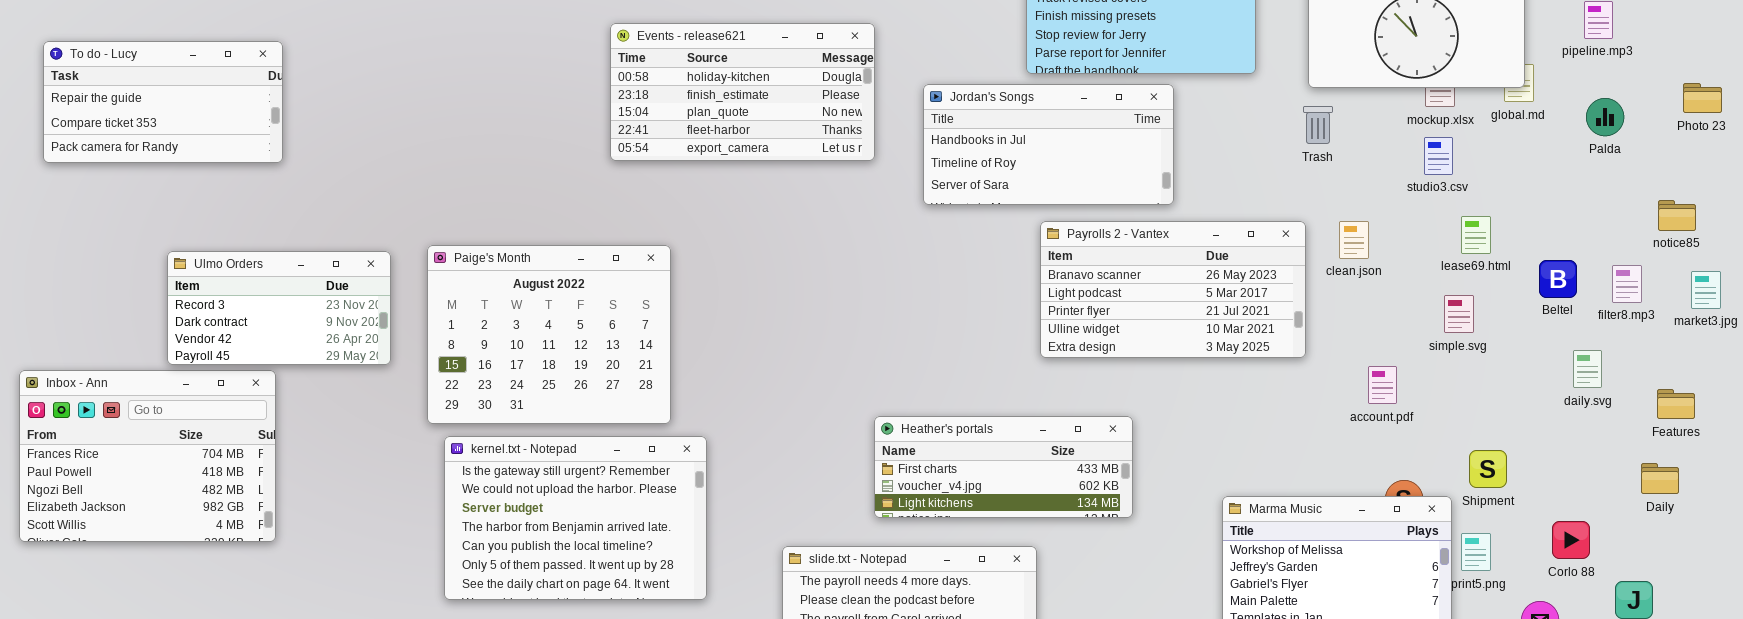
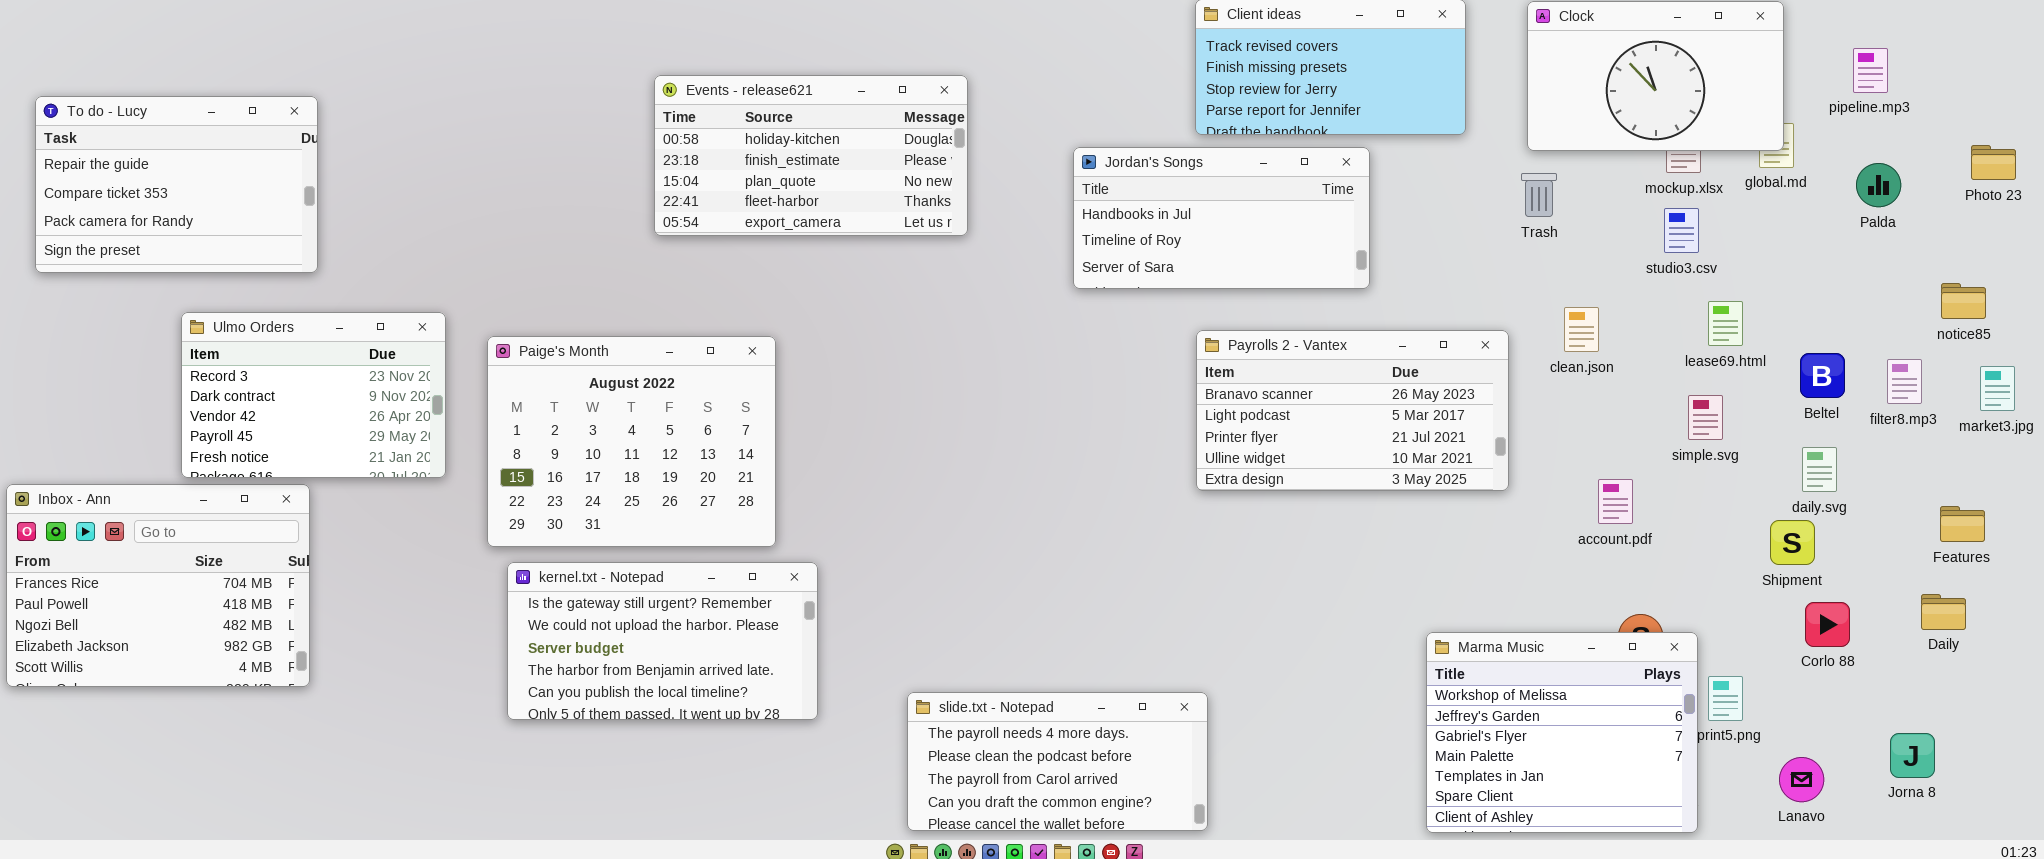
Events - release621: [610,23,875,161] -> [654,75,968,236], moved
To do - Lucy: [43,41,283,163] -> [35,96,318,273], resized
Payrolls 2 - Vantex: [1040,221,1306,358] -> [1196,330,1509,491], moved
Ulmo Orders: [167,251,391,365] -> [181,312,446,478], resized
daily.svg: [1573,350,1602,388] -> [1802,447,1837,492], moved
Heather's portals: [874,416,1133,518] -> none, closed
kernel.txt - Notepad: [444,436,707,600] -> [507,562,818,720], resized
Shipment: [1469,450,1507,488] -> [1770,520,1815,565], moved
Corlo 88: [1552,521,1590,559] -> [1805,602,1850,647], moved

